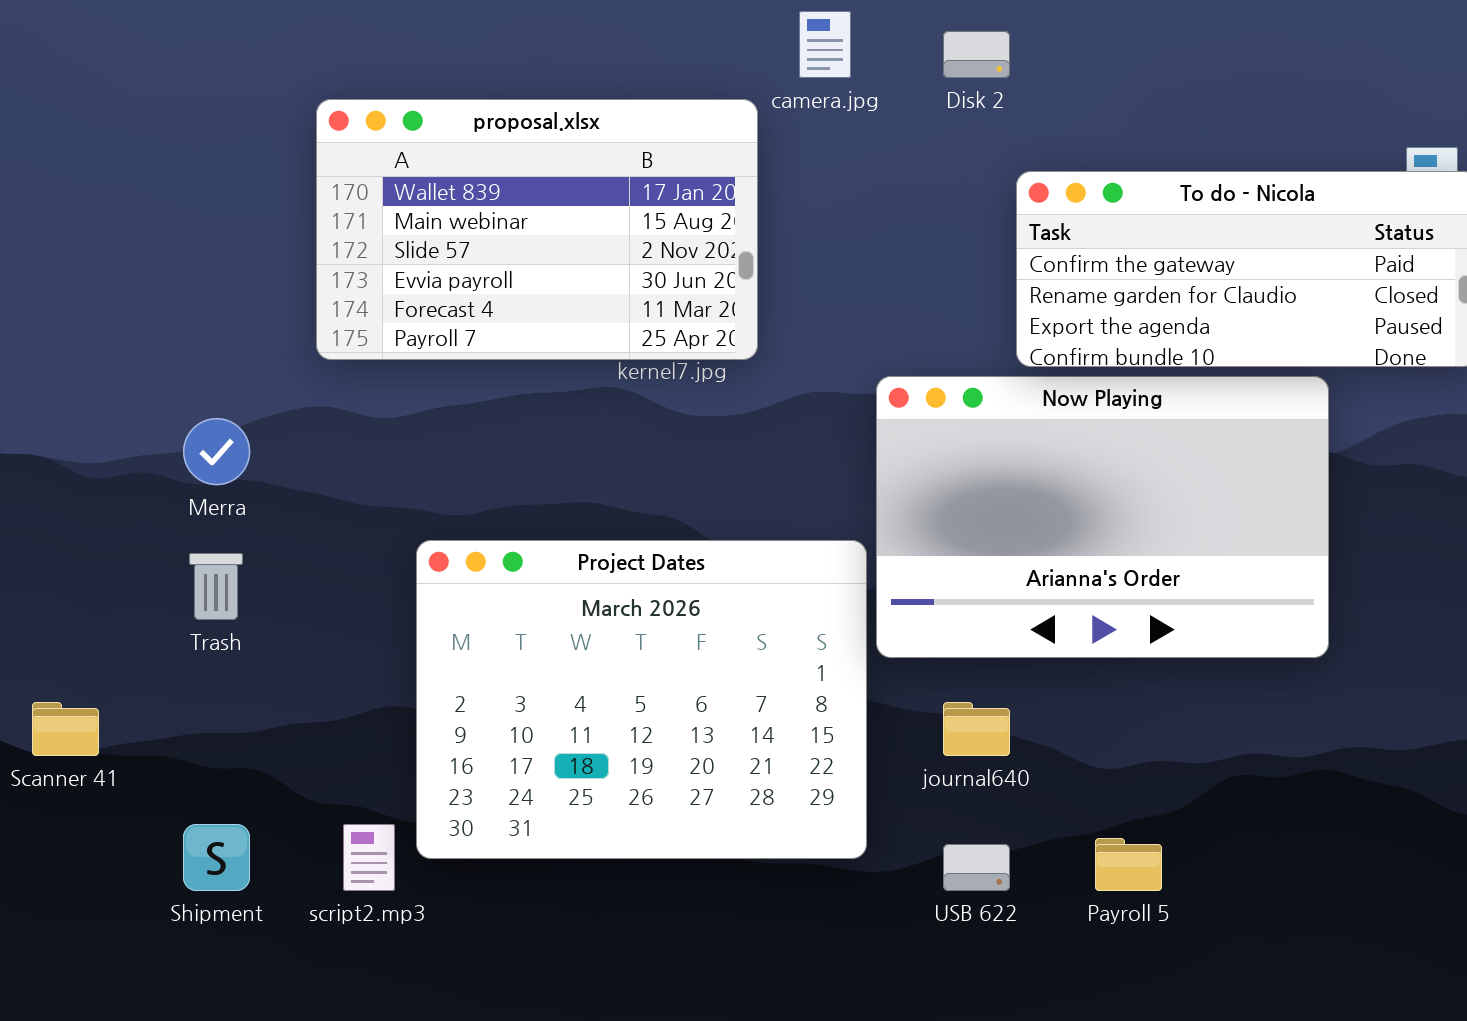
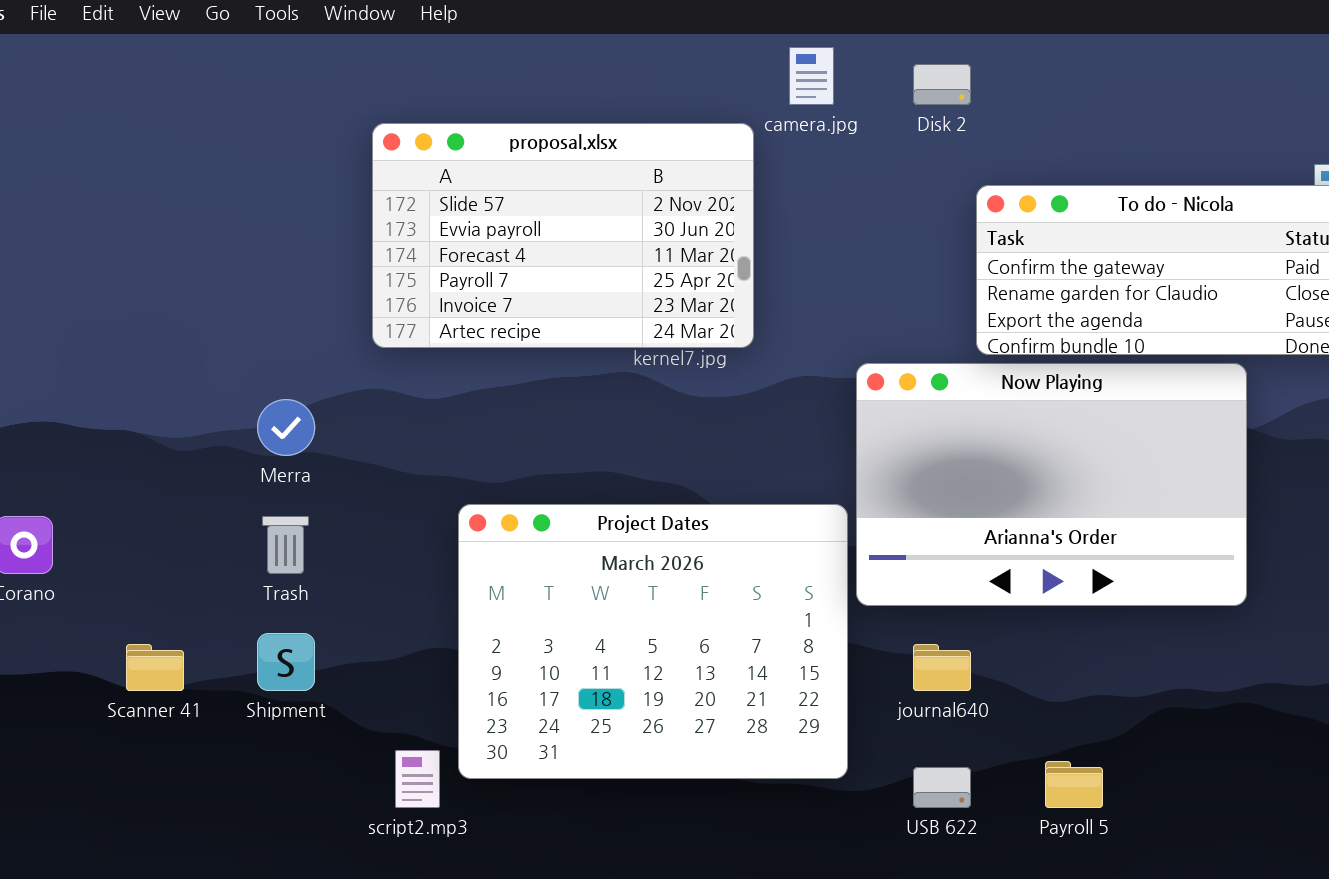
proposal.xlsx: [316,99,758,360] -> [372,123,754,348], scrolled down 2 rows
Shipment: [183,824,250,891] -> [257,633,315,691], moved

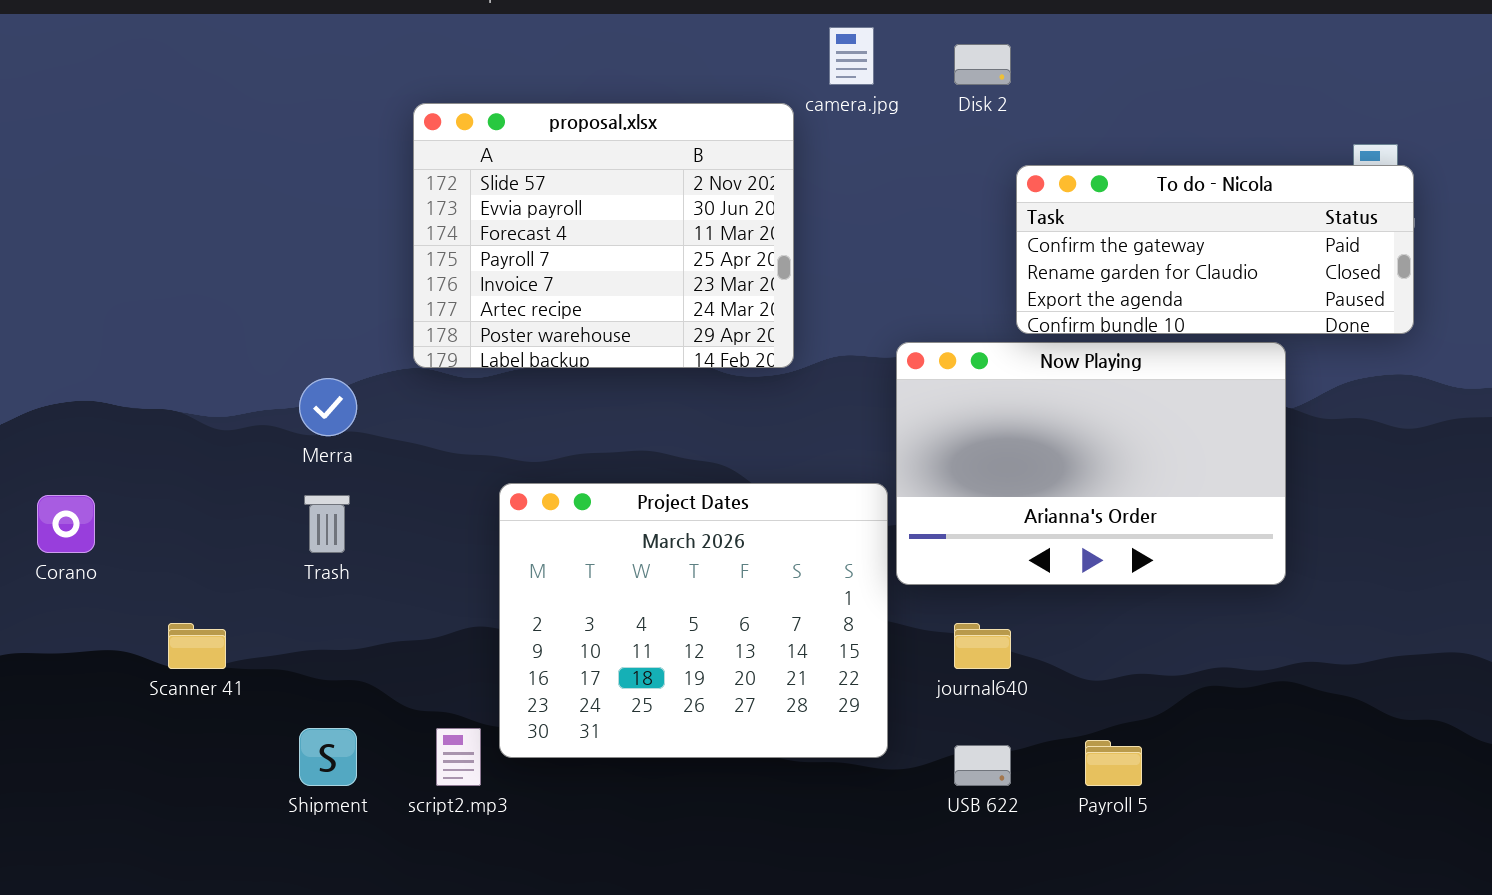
proposal.xlsx: [372,123,754,348] -> [413,103,794,368], resized
Shipment: [257,633,315,691] -> [299,728,357,786], moved

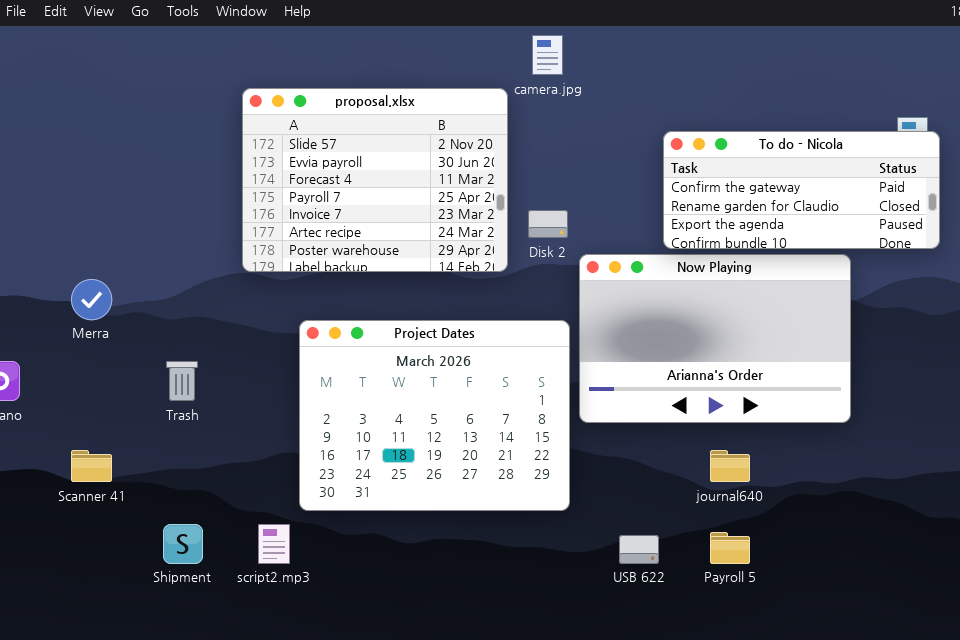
Disk 2: [954,44,1011,85] -> [528,210,568,238], moved
Merra: [299,378,357,436] -> [71,279,112,320], moved
Project Dates: [499,483,888,758] -> [299,320,570,511], moved
journal640: [954,623,1011,669] -> [710,450,750,482], moved

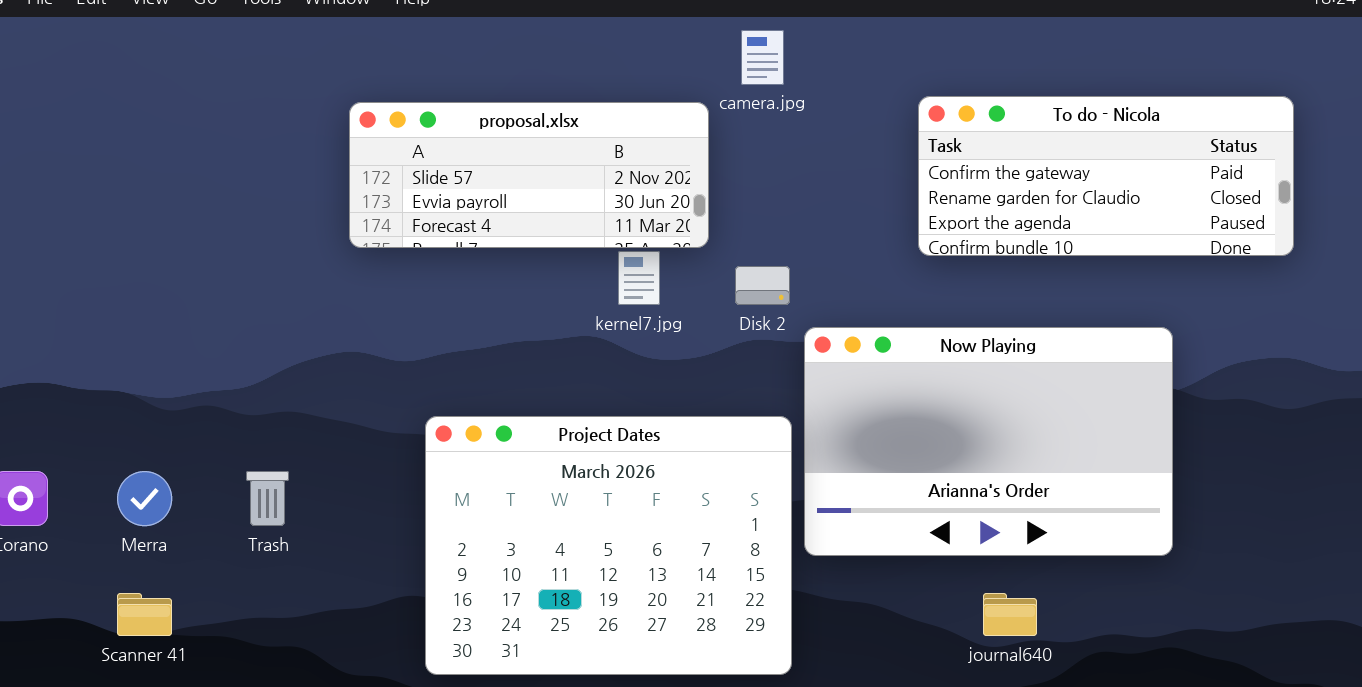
proposal.xlsx: [242,88,508,272] -> [349,102,709,248], resized
To do - Nicola: [663,131,940,249] -> [918,96,1294,256], moved
Merra: [71,279,112,320] -> [117,471,172,526], moved

